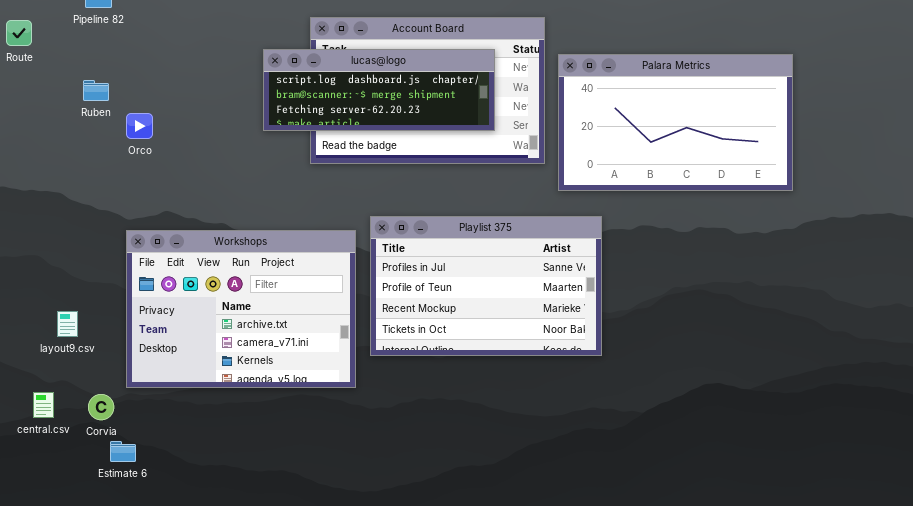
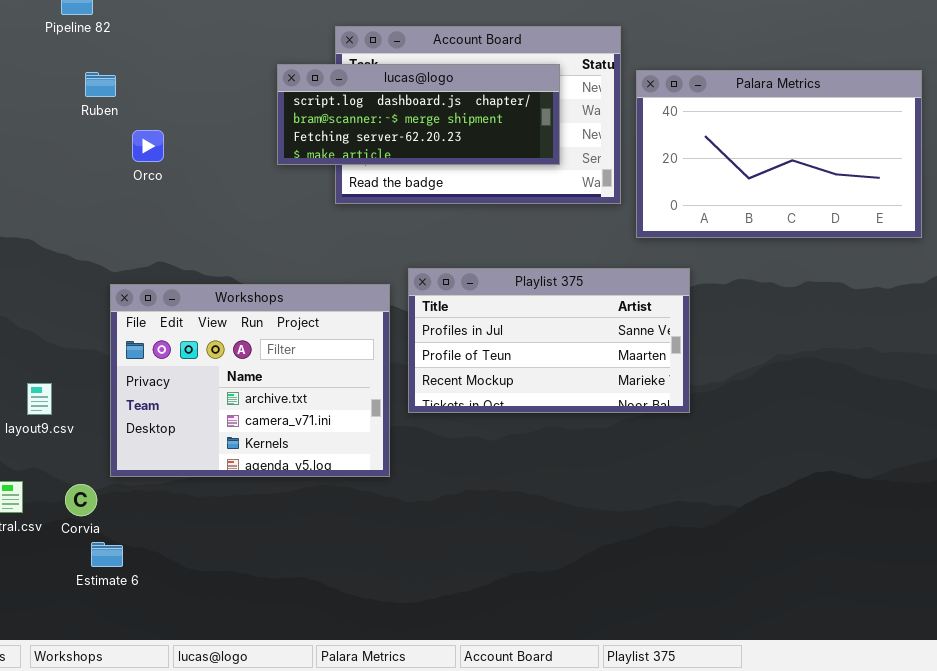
Ruben: [83,80,109,101] -> [85,72,116,97], moved
Orco: [126,113,153,139] -> [132,130,164,162], moved
Playlist 375: [370,216,602,356] -> [408,268,690,413], resized

